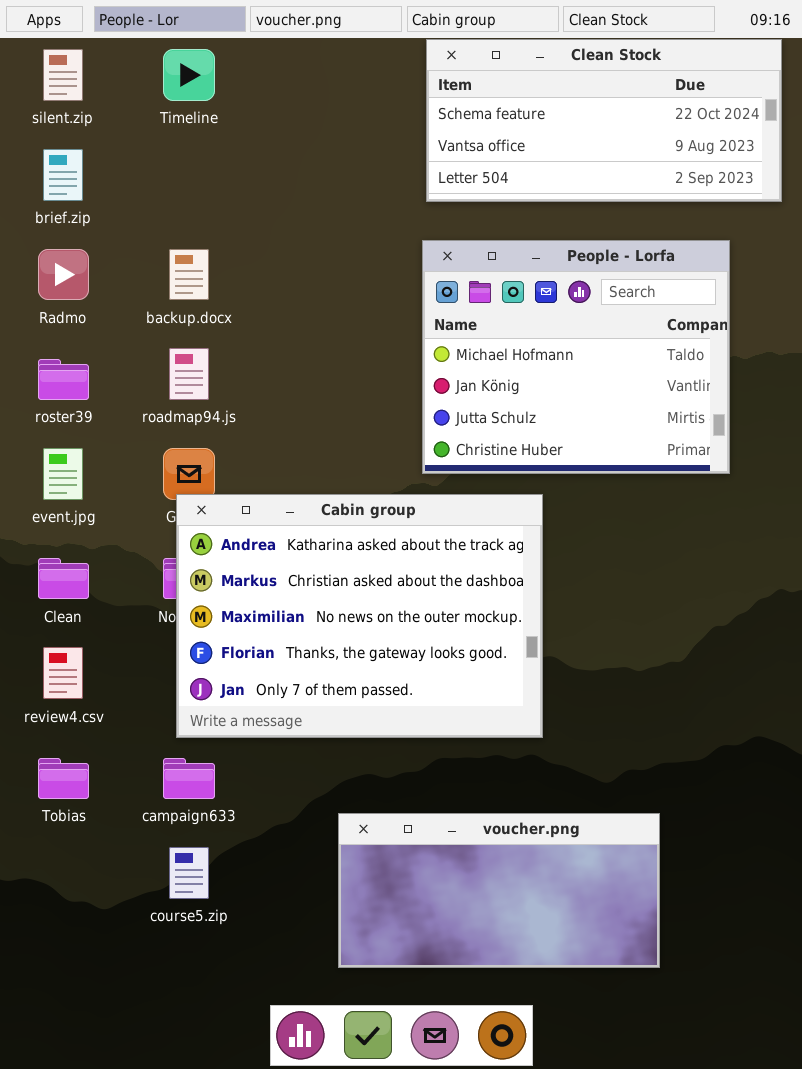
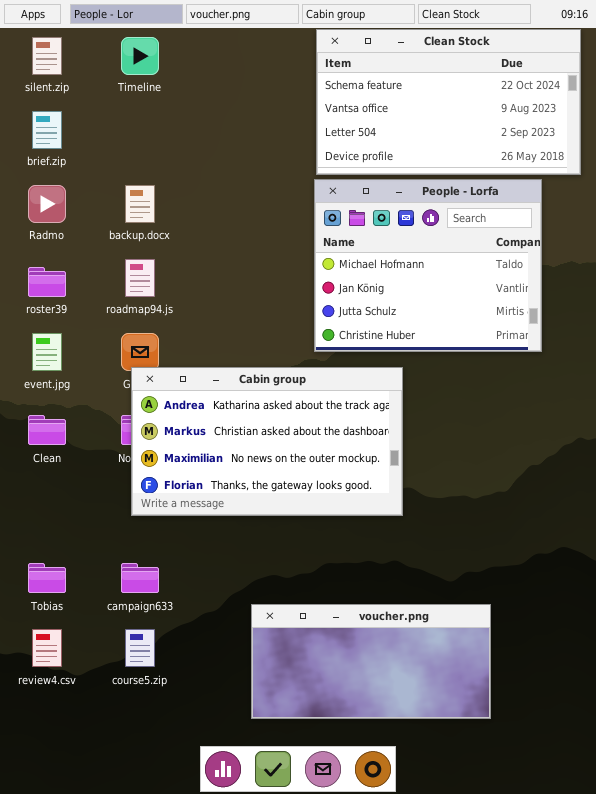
Clean Stock: [426,39,782,202] -> [316,29,581,175], resized
Cabin group: [176,494,543,738] -> [131,367,403,516], resized
review4.csv: [43,647,83,699] -> [32,629,62,667], moved

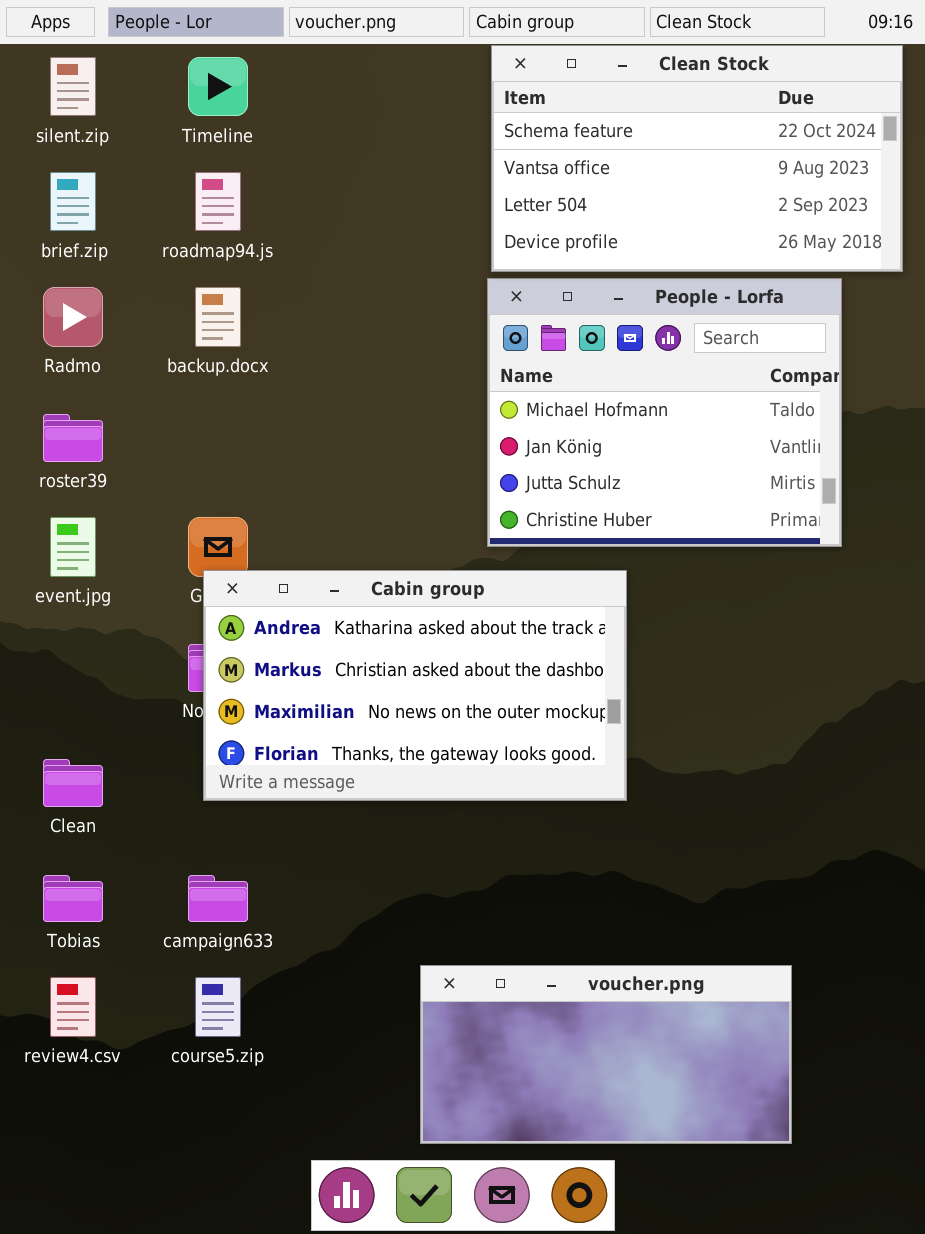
roadmap94.js: [125,259,155,297] -> [195,172,241,231], moved
Clean: [28,415,66,445] -> [43,759,103,807], moved
voucher.png: [251,604,491,719] -> [420,965,792,1144], moved

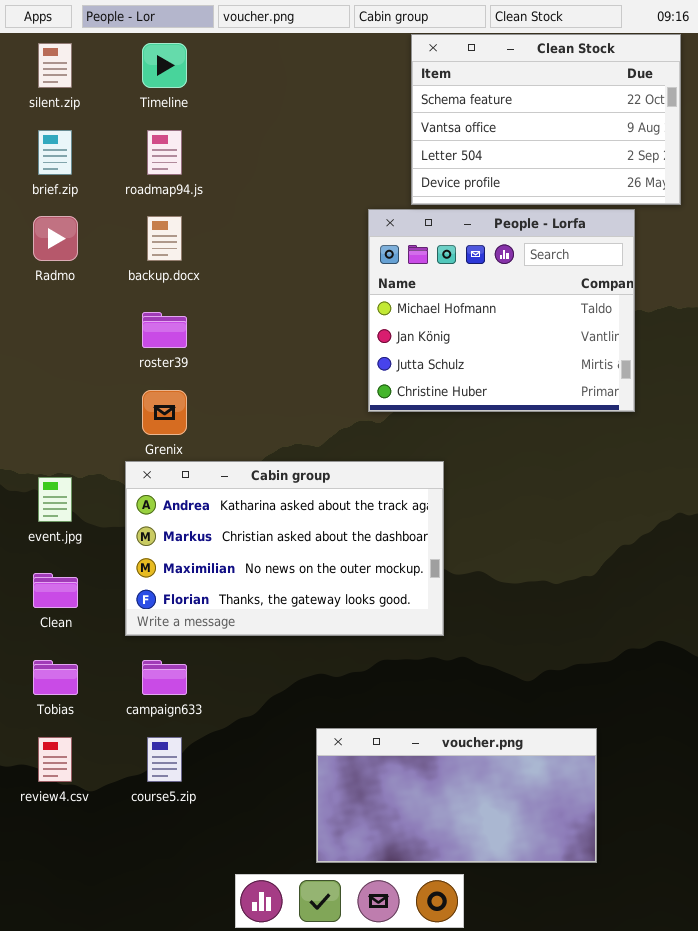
Clean Stock: [491,45,903,272] -> [411,34,681,205], resized
roster39: [43,414,103,462] -> [142,312,187,348], moved
event.jpg: [50,517,96,577] -> [38,477,72,522], moved
Cabin group: [203,570,627,801] -> [125,461,444,636], moved

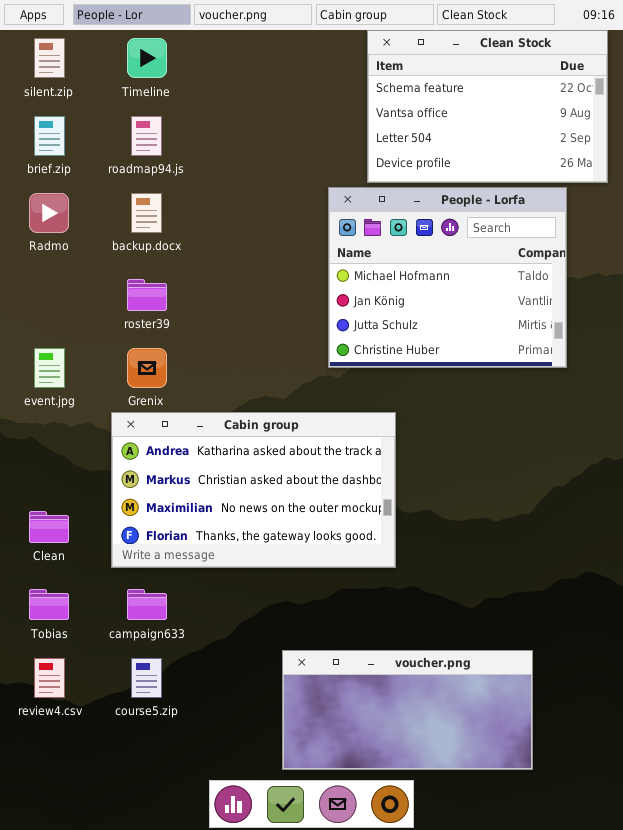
event.jpg: [38,477,72,522] -> [34,348,65,388], moved

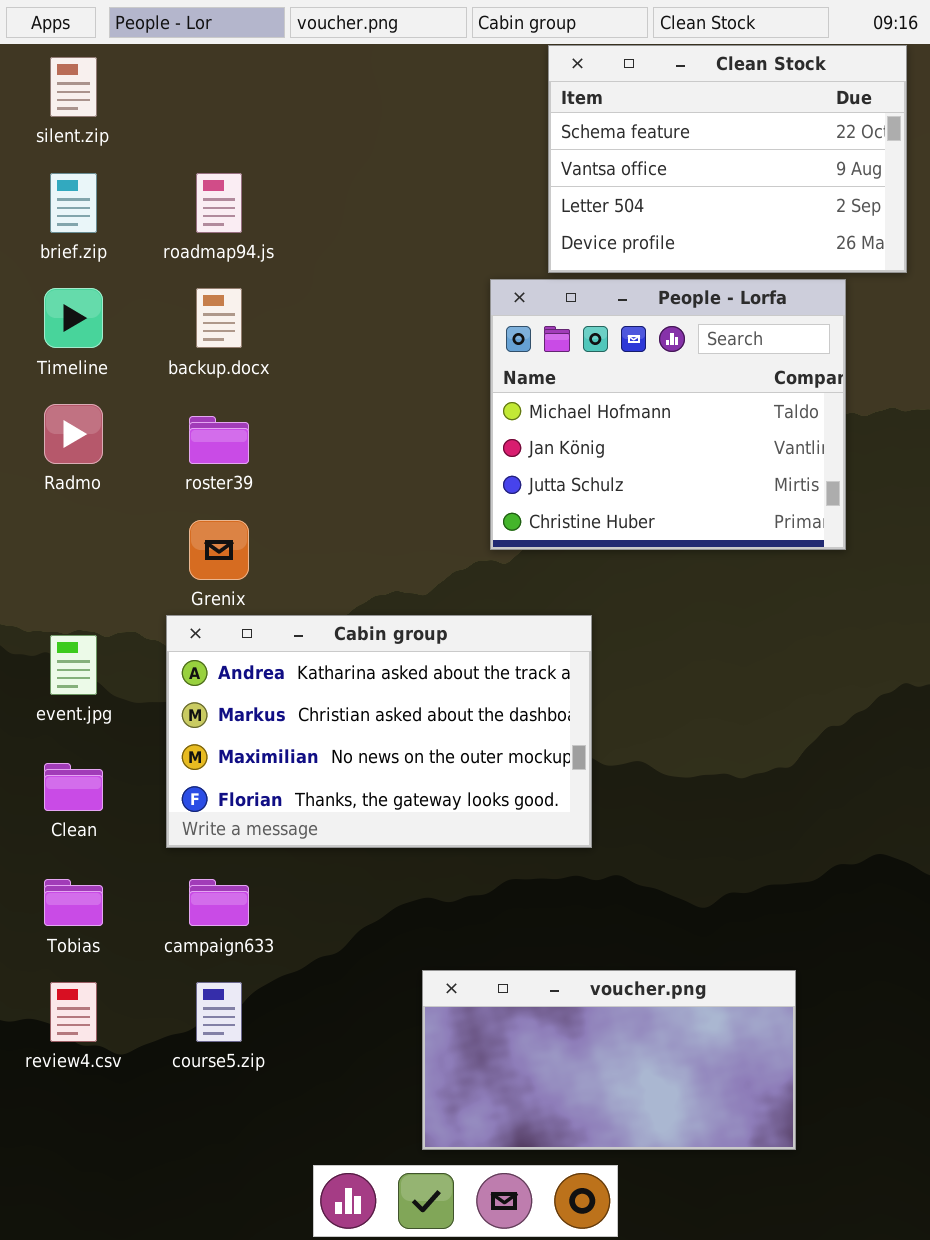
Timeline: [127,38,167,78] -> [44,288,103,348], moved
Radmo: [29,193,69,233] -> [44,404,103,464], moved
event.jpg: [34,348,65,388] -> [50,635,97,695], moved

